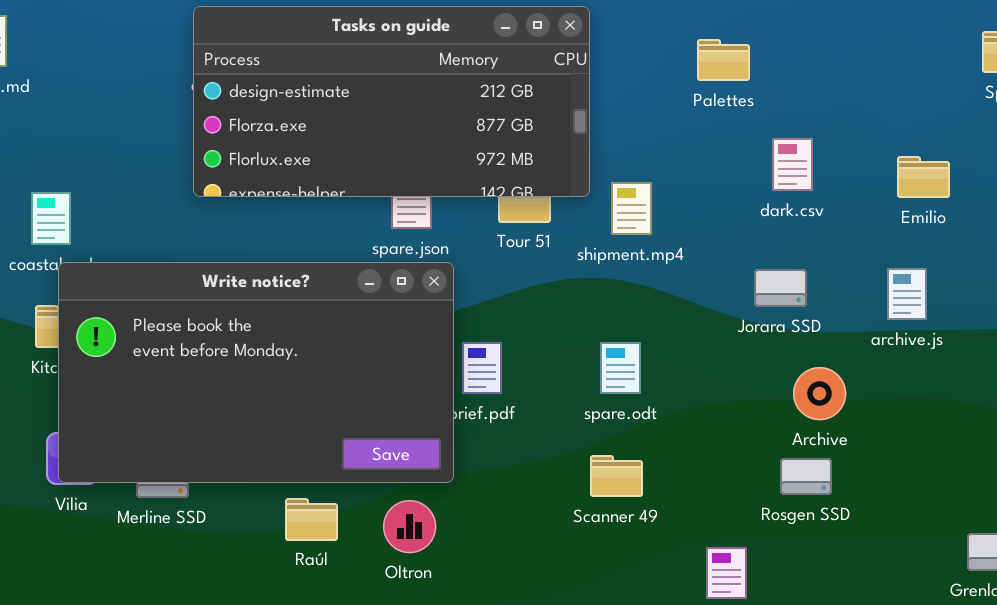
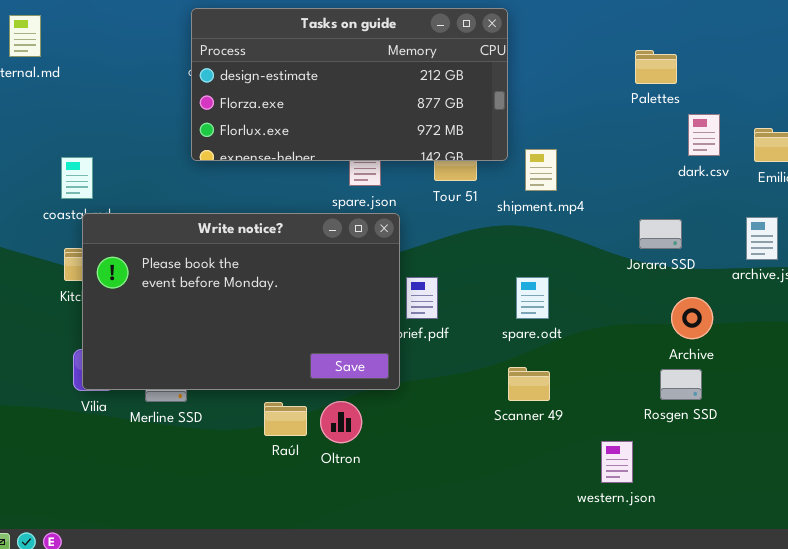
Palettes: [697,39,750,81] -> [635,50,677,84], moved
dark.csv: [772,138,813,191] -> [688,114,720,156], moved
Oltron: [383,500,436,553] -> [320,401,362,443], moved

